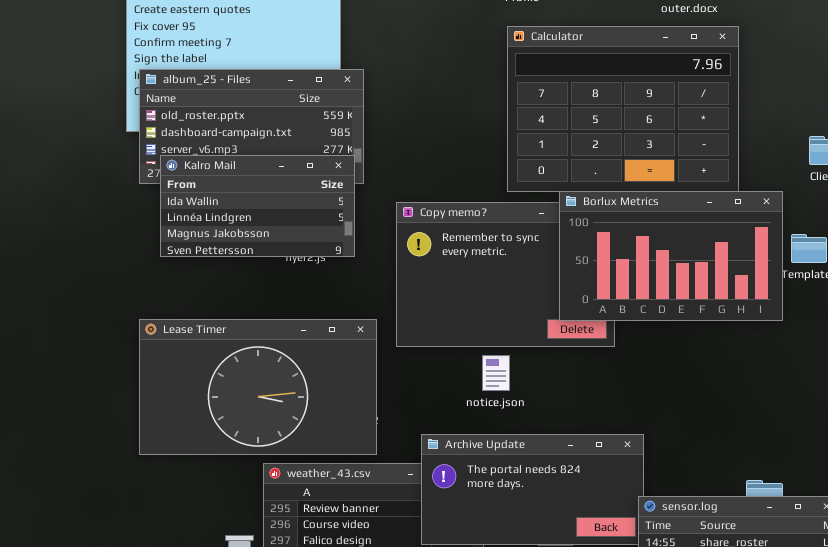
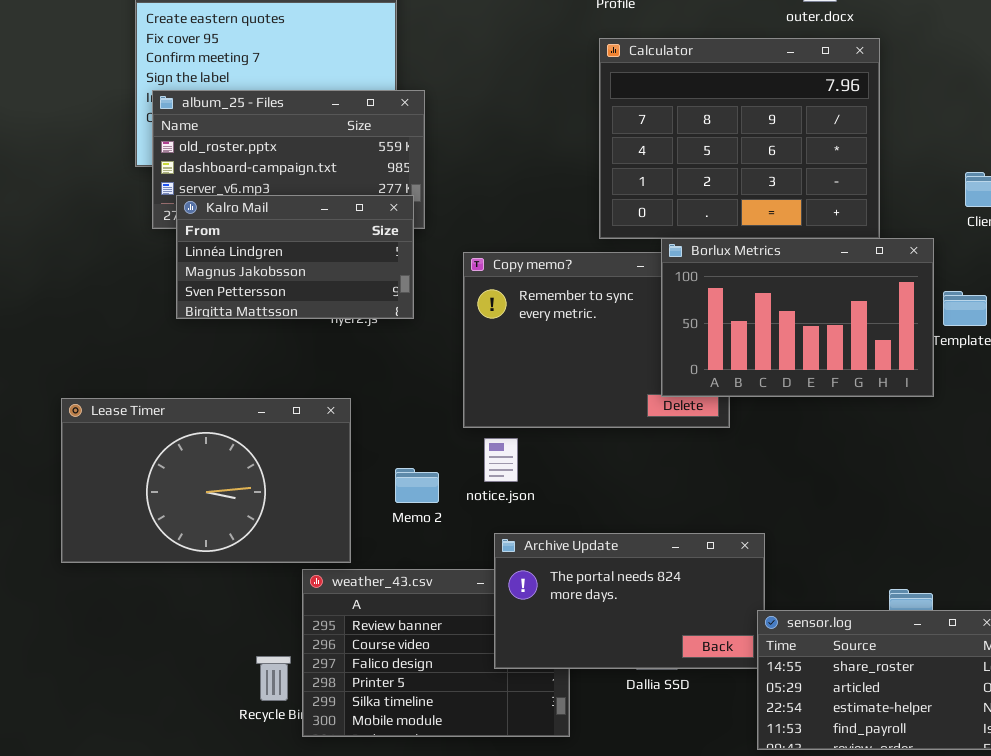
Kalro Mail: [160,155,355,257] -> [176,195,414,319], scrolled down 1 row
Lease Timer: [139,319,377,455] -> [61,398,351,563], moved
notice.json: [482,355,510,391] -> [484,438,518,482], moved

